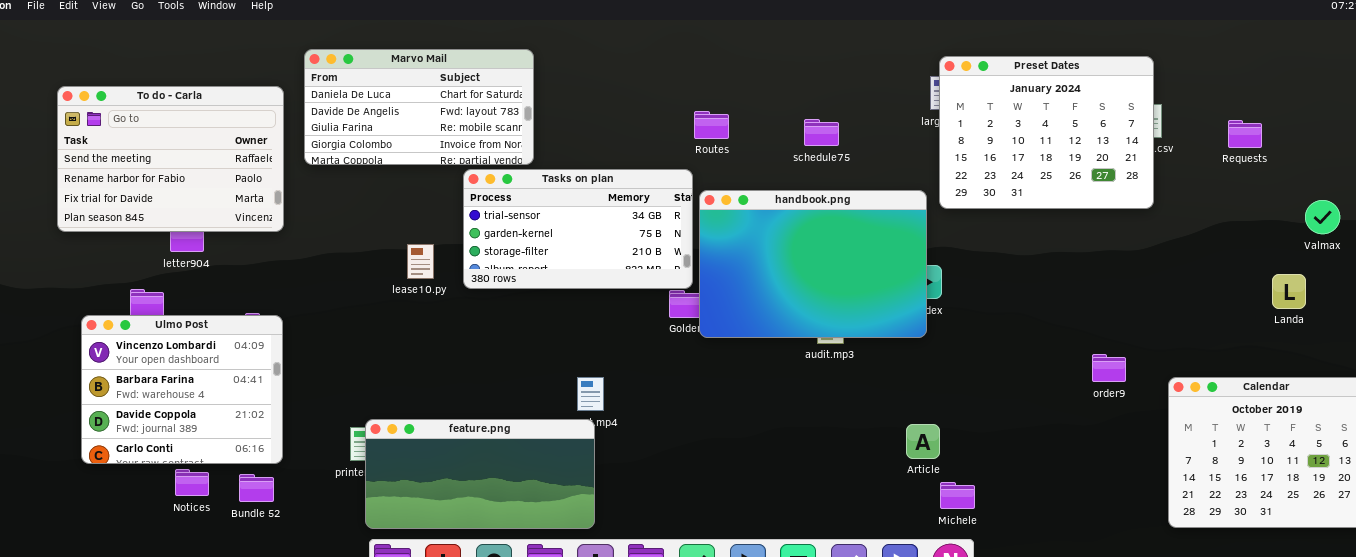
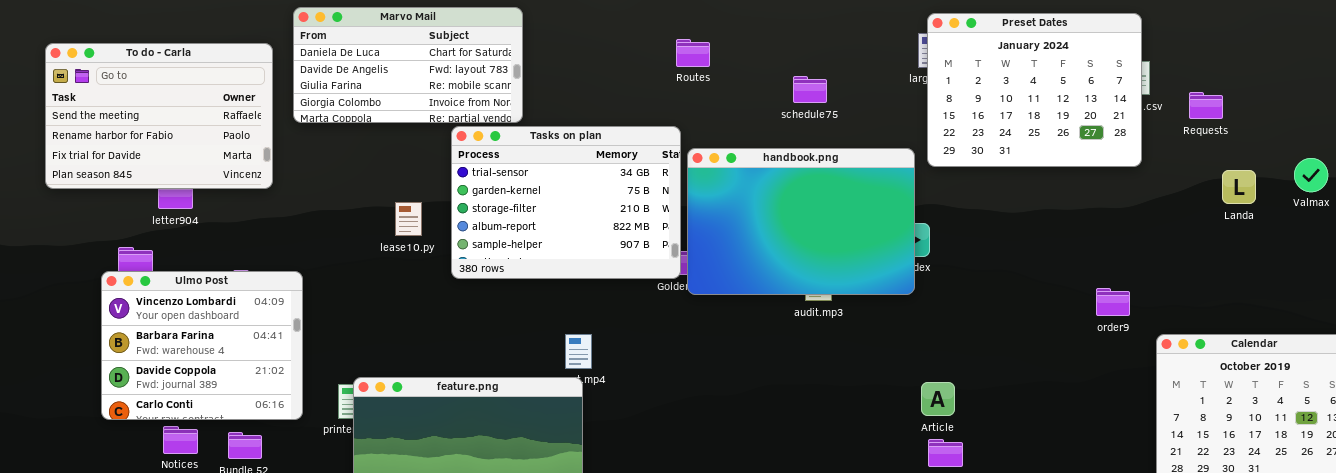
Routes: [694,111,729,139] -> [676,39,710,67], moved
Requests: [1228,120,1262,148] -> [1189,92,1223,119], moved
Tasks on plan: [463,169,693,289] -> [451,126,681,279], resized
Landa: [1272,274,1306,309] -> [1222,170,1256,204], moved
Ulmo Post: [81,315,283,464] -> [101,271,303,420], moved
order9: [1092,354,1126,382] -> [1096,288,1130,316], moved
Article: [906,424,940,459] -> [921,382,955,416], moved

